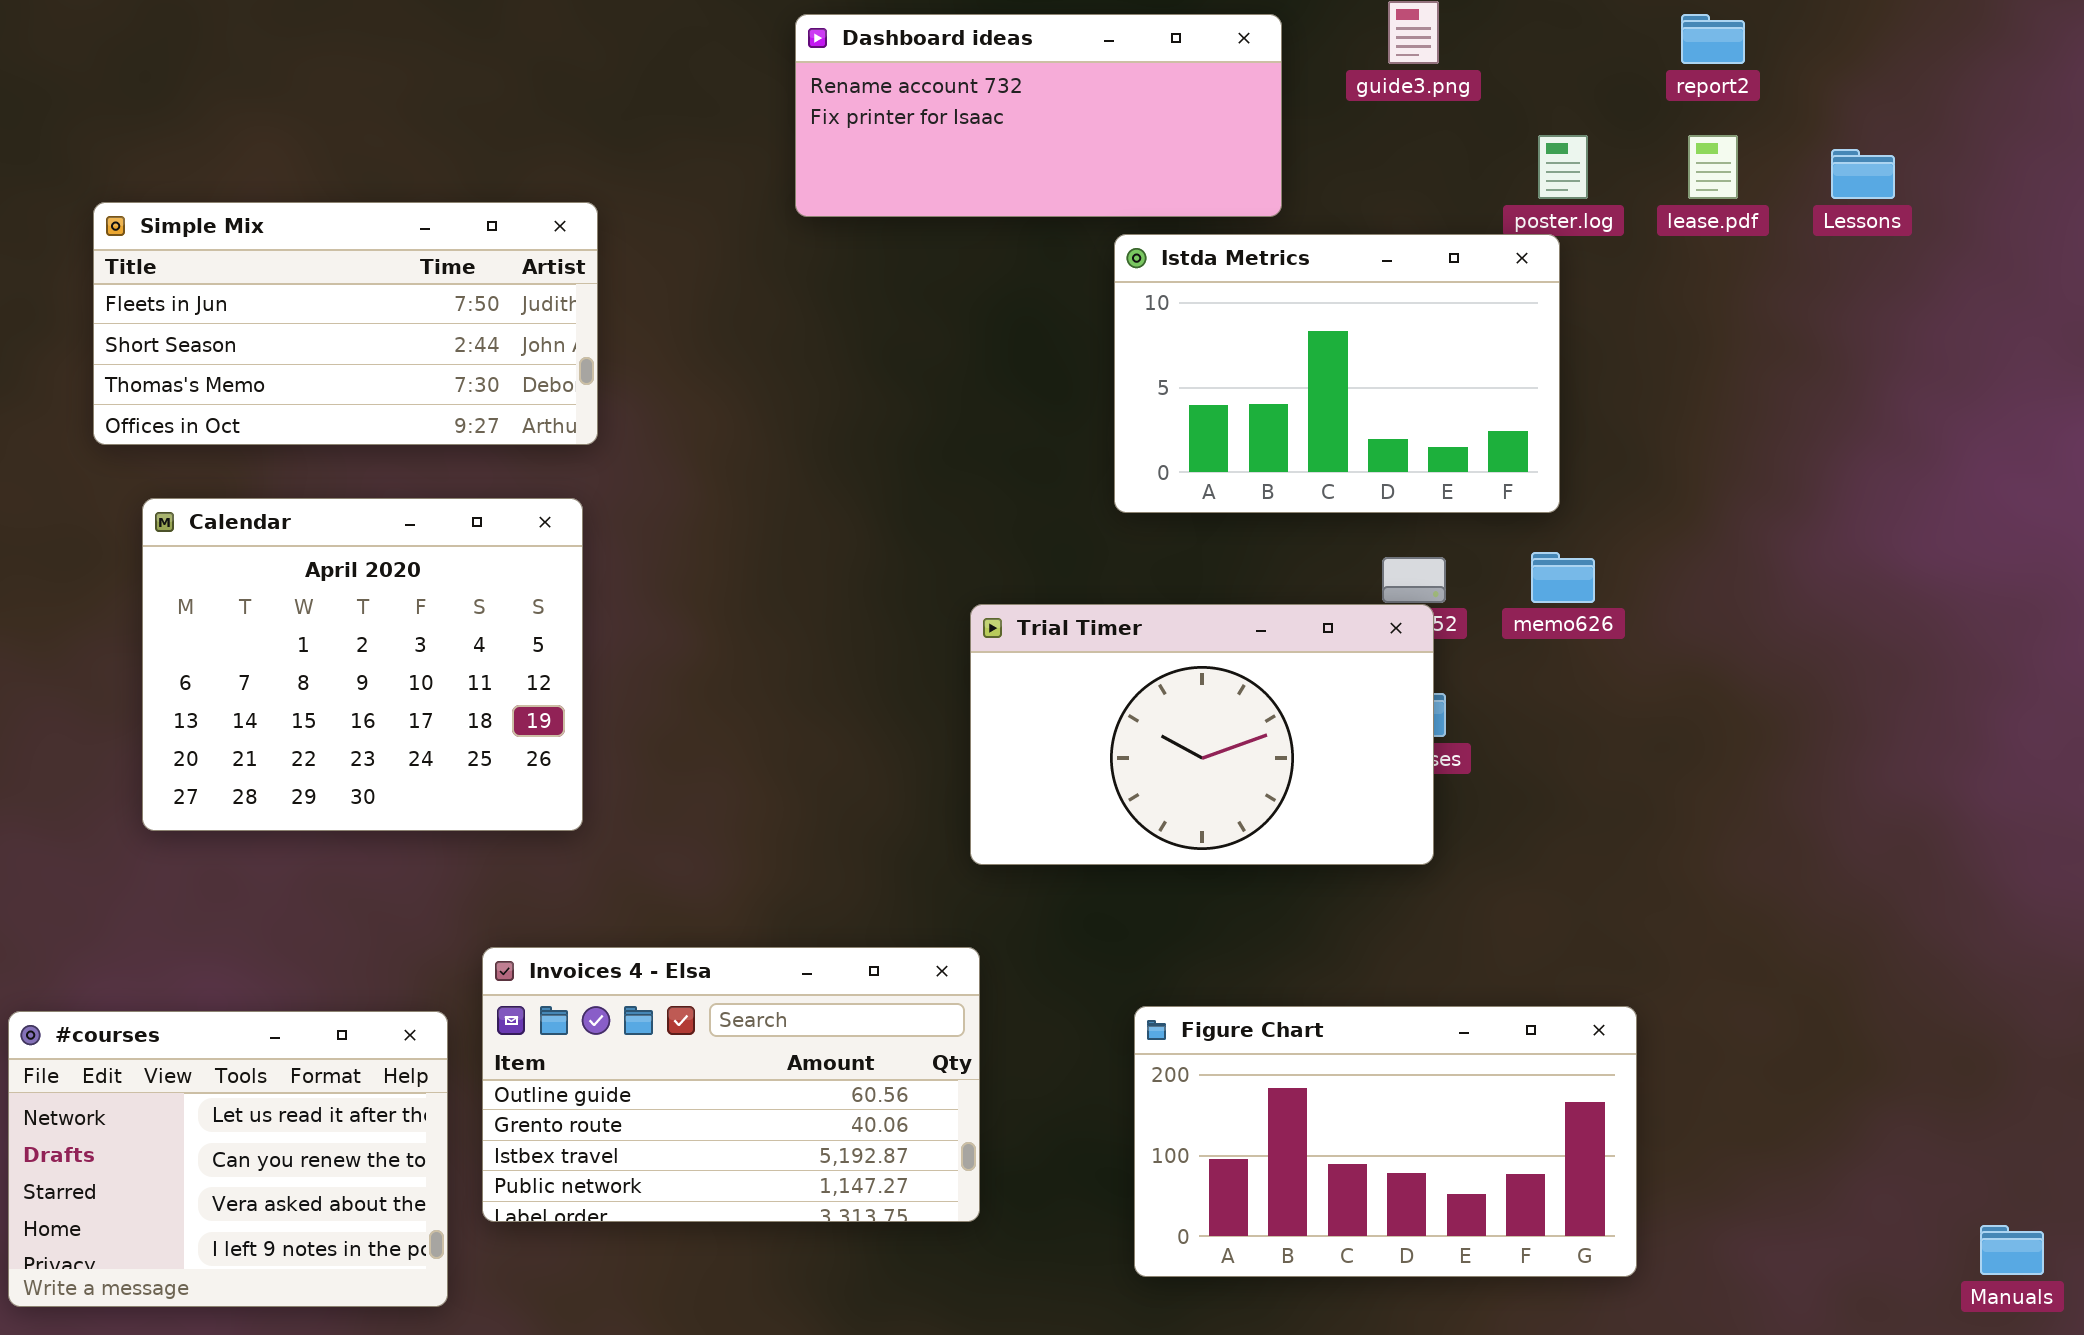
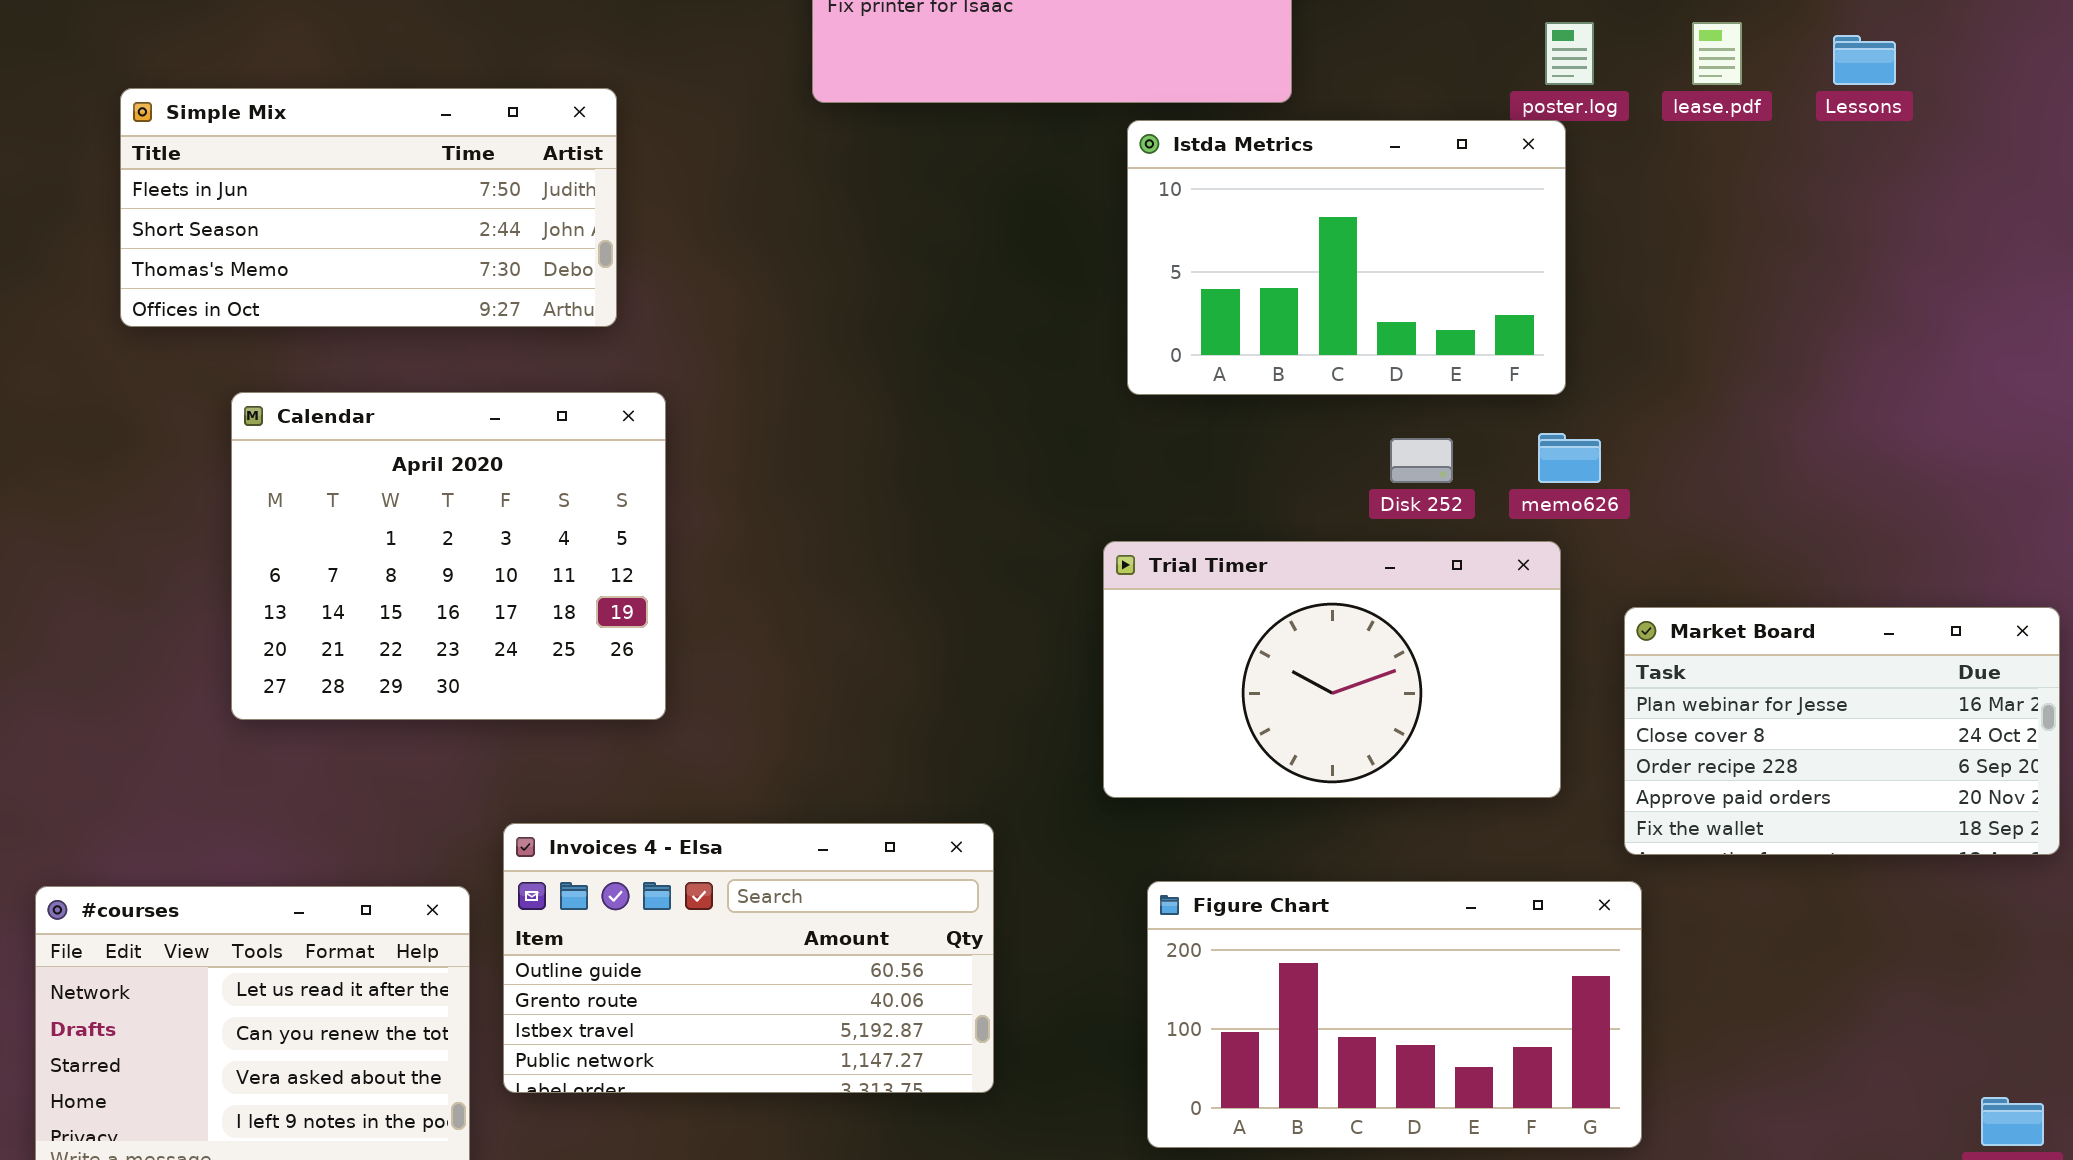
Calendar: [142,498,583,831] -> [231,392,666,720], moved
Trial Timer: [970,604,1434,865] -> [1103,541,1561,798], moved
Market Board: none -> [1624,607,2060,855], opened

